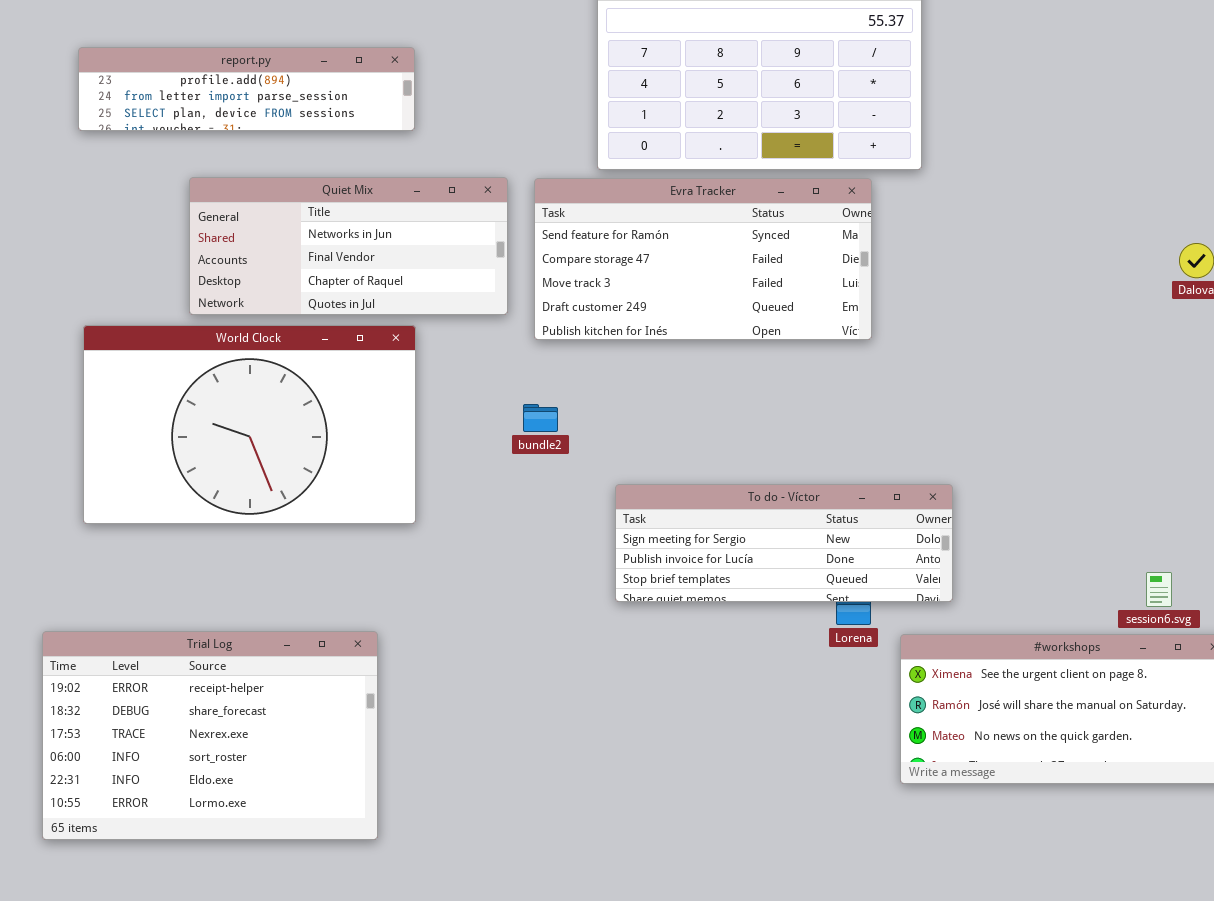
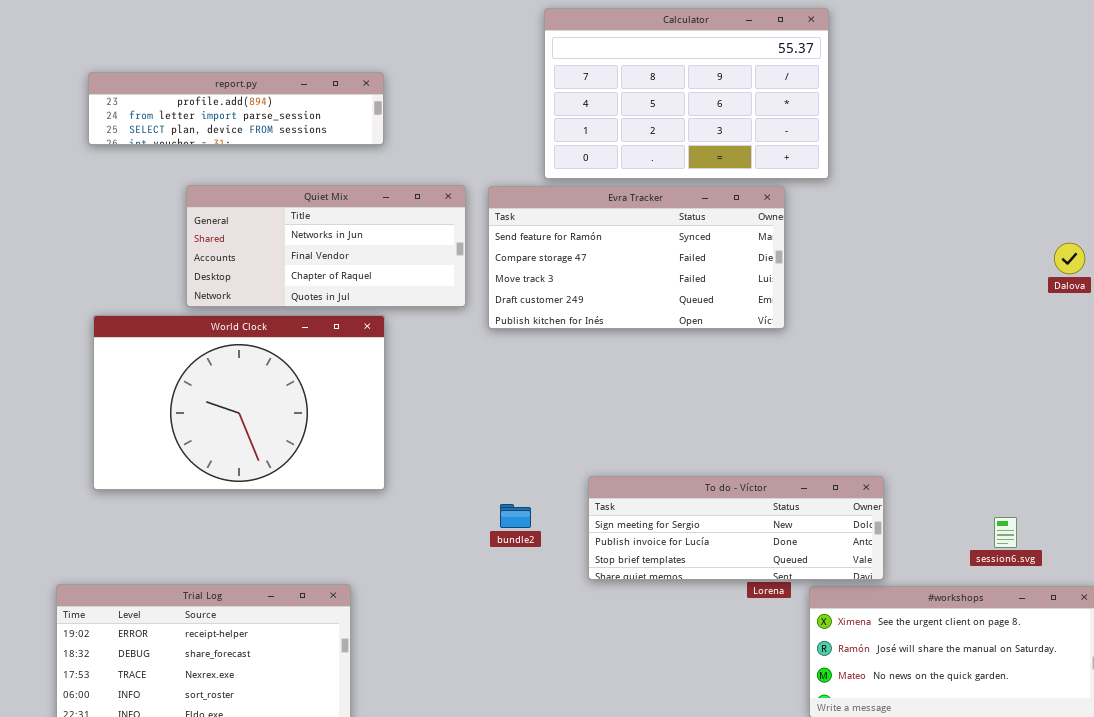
bundle2: [523,404,558,432] -> [500,504,531,528], moved
To do - Víctor: [615,484,953,602] -> [588,476,884,580], moved
session6.svg: [1146,572,1172,607] -> [994,517,1017,548], moved

